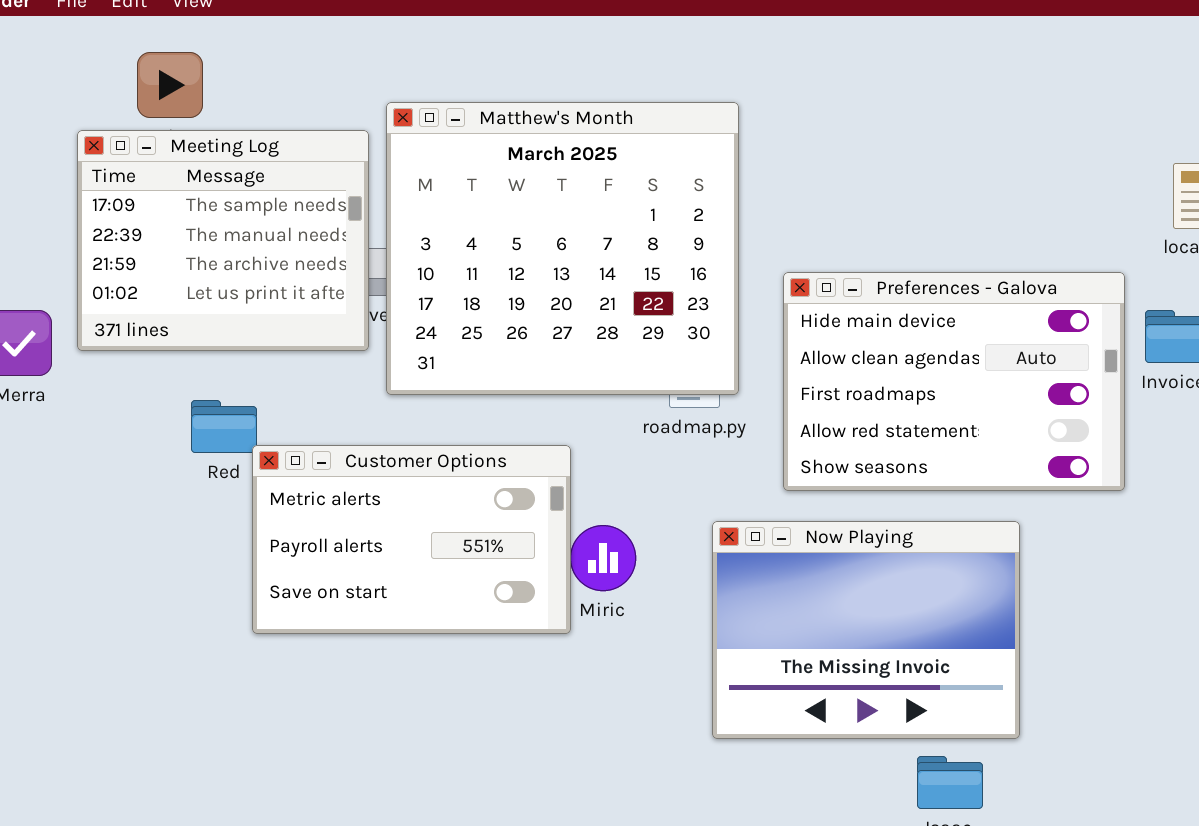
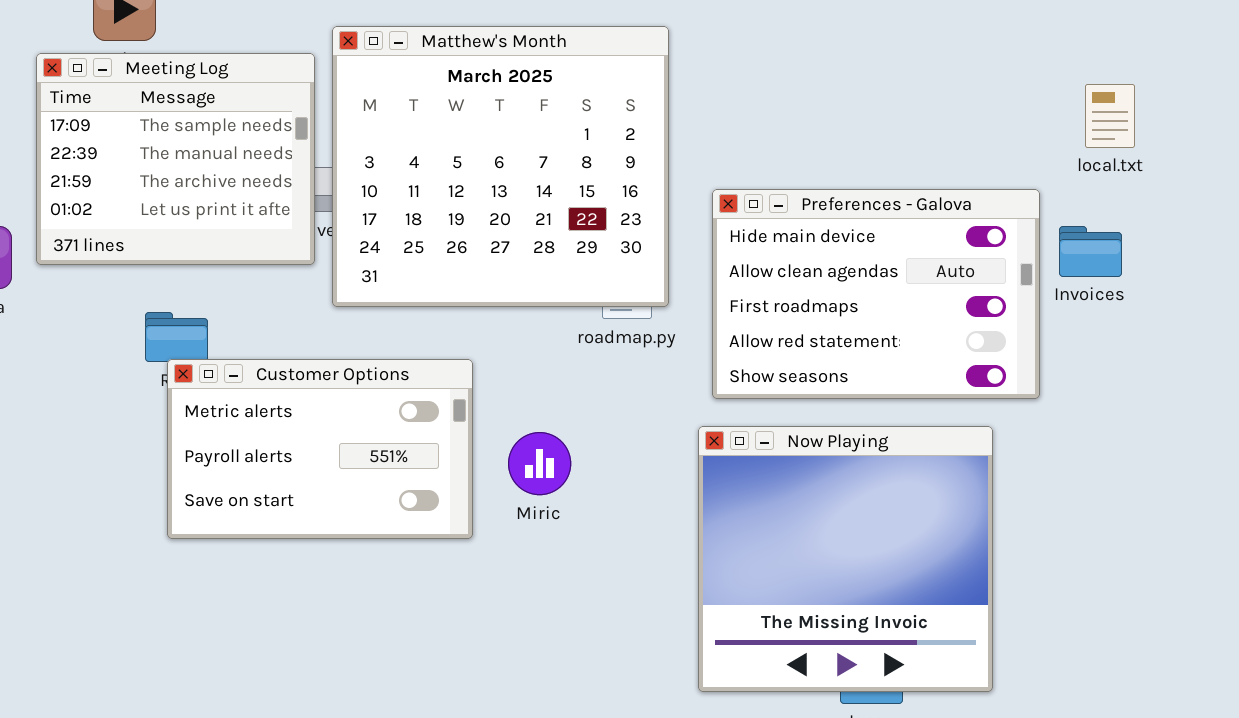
Customer Options: [252,445,571,634] -> [167,359,473,539], moved
Now Playing: [712,521,1020,739] -> [698,426,993,692], moved, resized

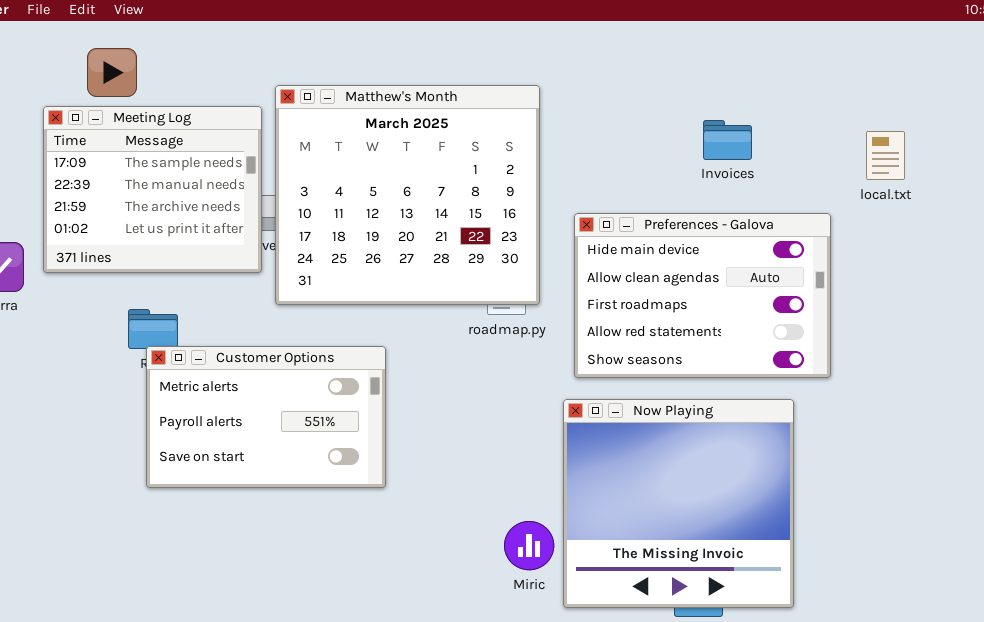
Invoices: [1059,226,1122,277] -> [703,120,752,160], moved
Miric: [508,432,571,495] -> [504,521,554,570], moved

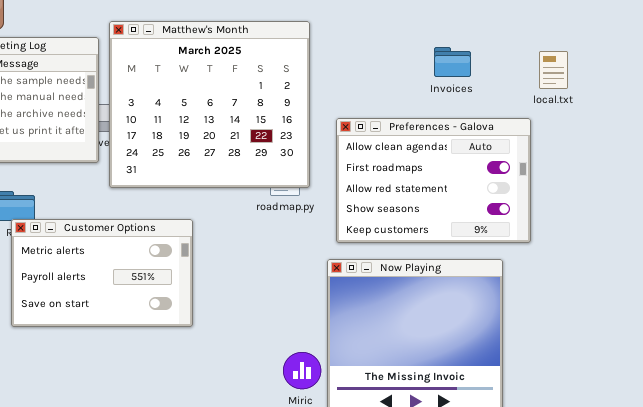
local.txt: [866,131,905,180] -> [539,51,568,89], moved
Preferences - Galova: [574,213,831,378] -> [336,118,531,243], scrolled down 1 row

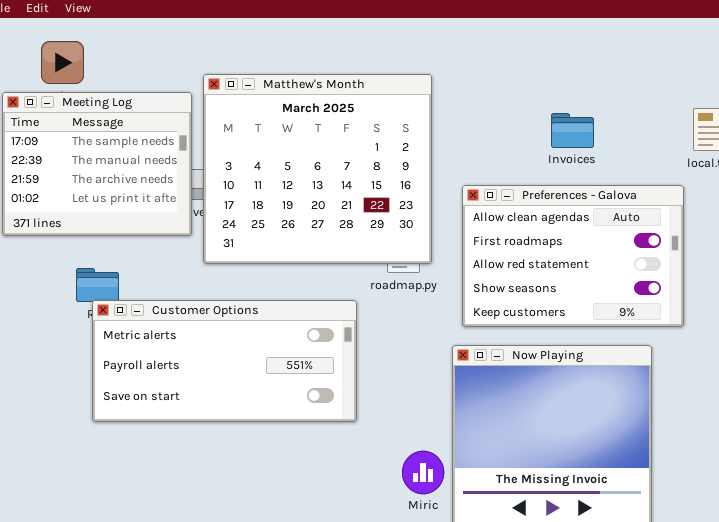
Invoices: [434,47,471,77] -> [551,113,594,148], moved
Customer Options: [11,219,193,327] -> [92,300,357,422], resized

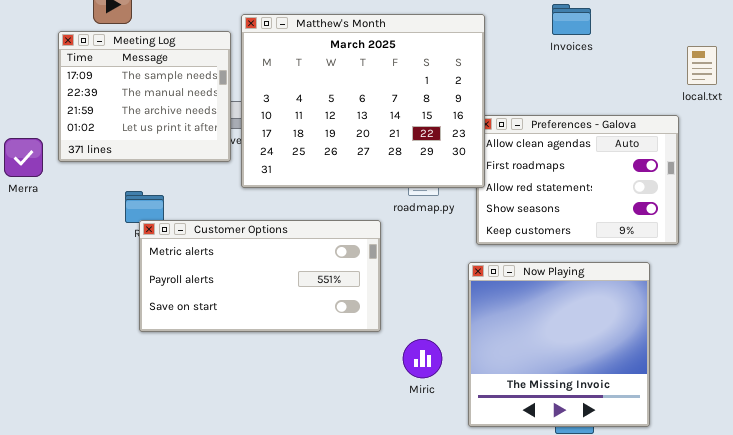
Matthew's Month: [203,74,432,264] -> [241,14,485,188], resized
Invoices: [551,113,594,148] -> [552,4,591,35], moved
Miric: [402,451,444,494] -> [403,339,442,378], moved

